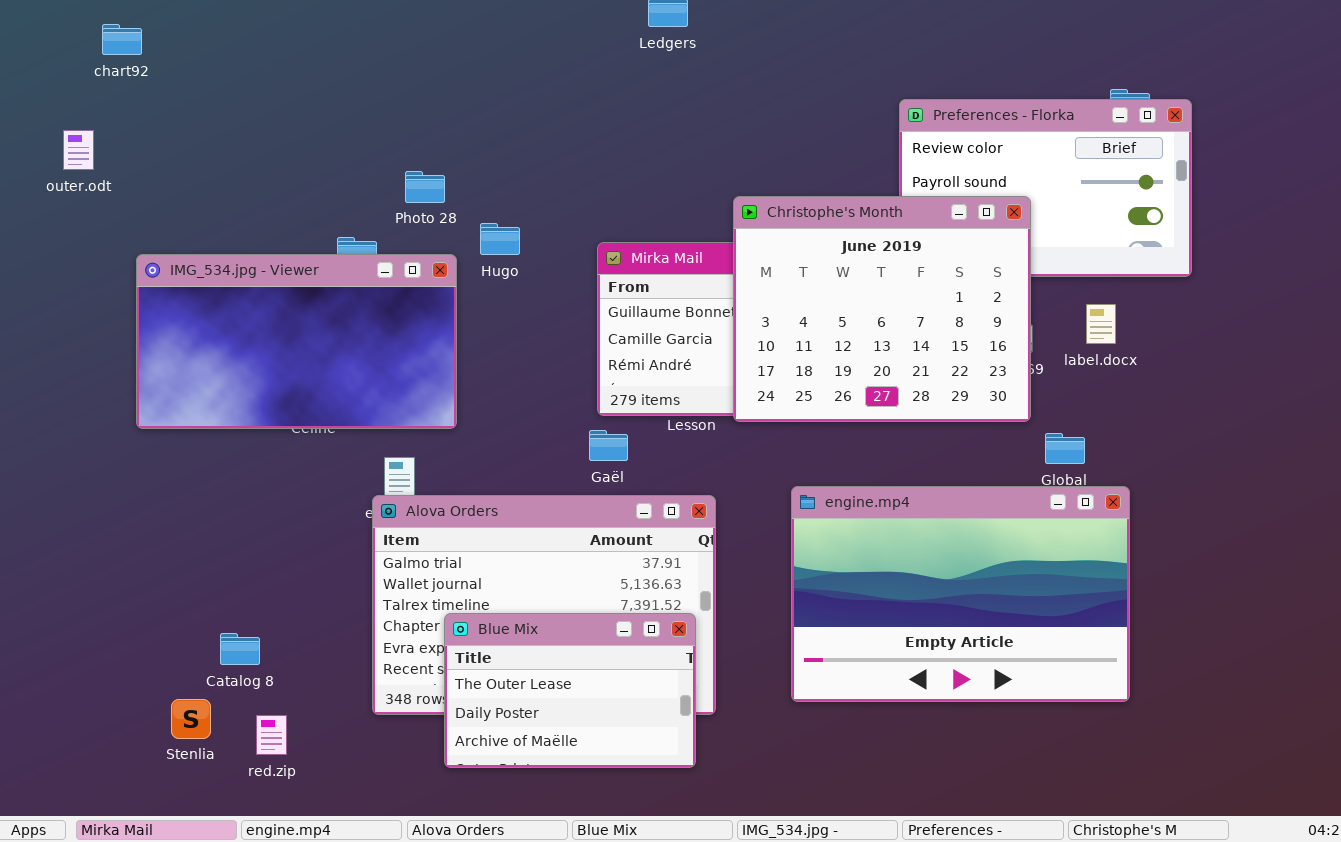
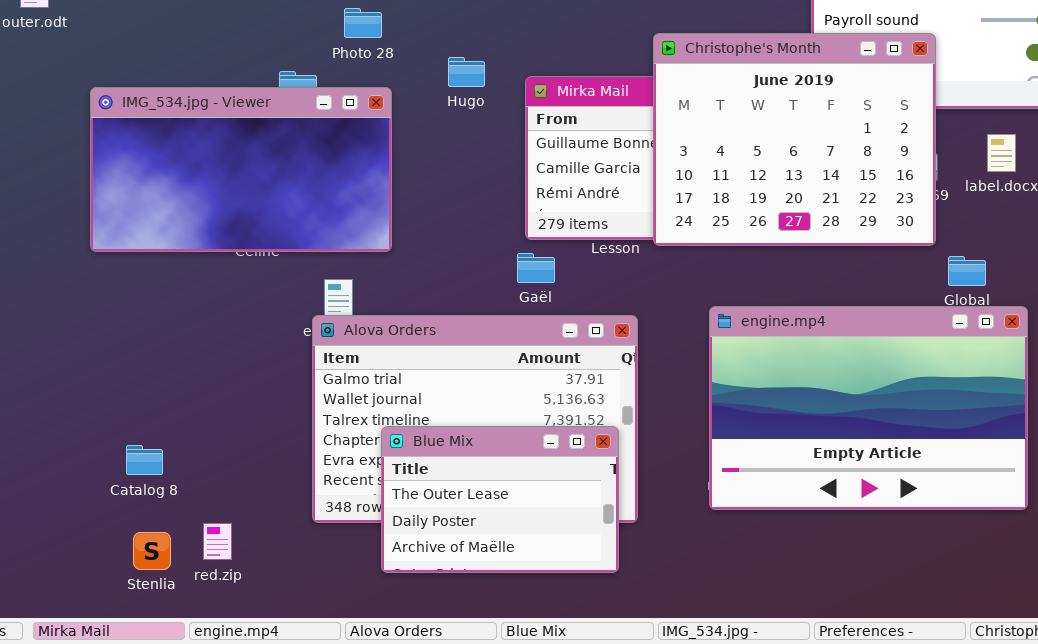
Hugo: [480,223,520,255] -> [448,57,485,87], moved
Catalog 8: [220,633,260,665] -> [126,445,163,475], moved
Stenlia: [171,699,211,739] -> [133,532,171,570], moved

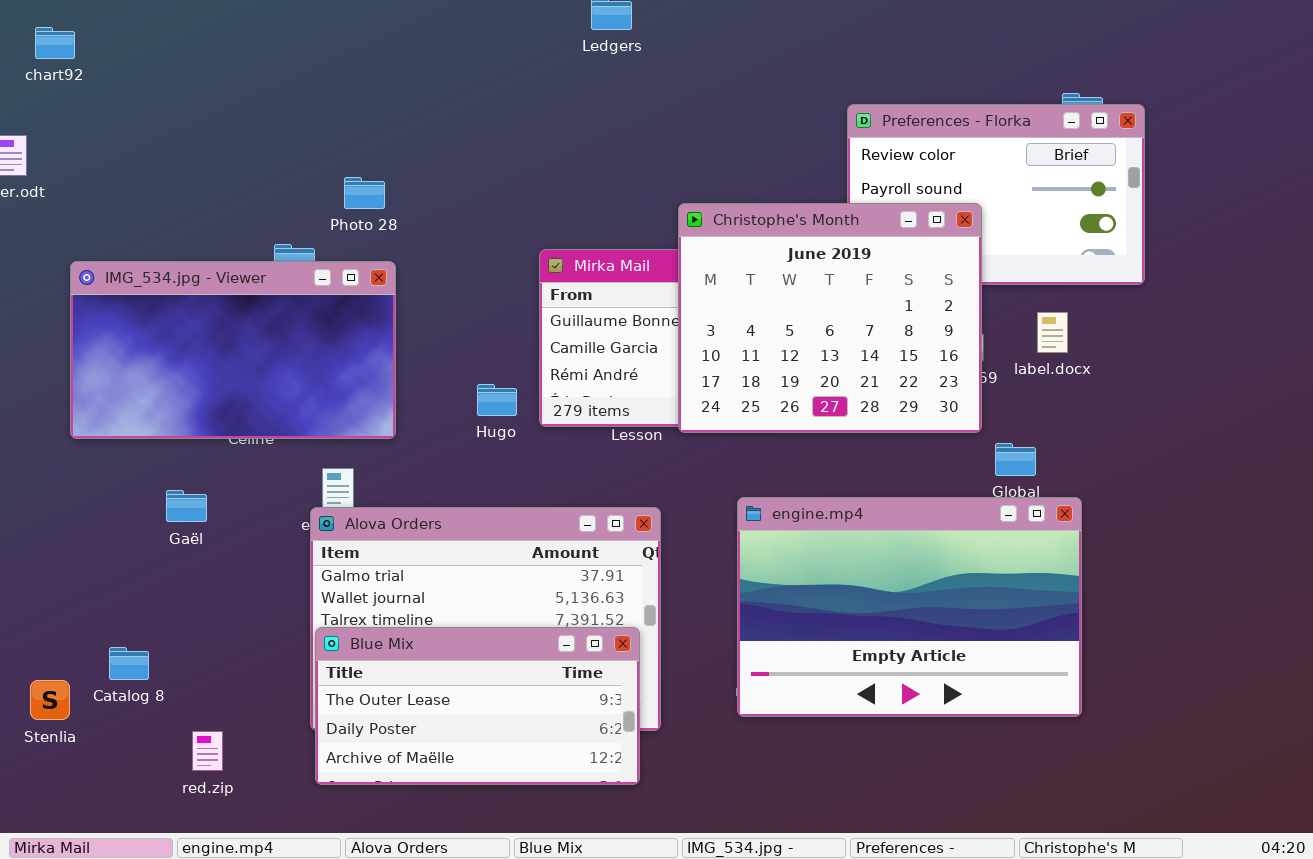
Hugo: [448,57,485,87] -> [477,384,517,416], moved
Gaël: [517,253,555,283] -> [166,490,207,522], moved
Blue Mix: [381,426,619,573] -> [315,627,640,785], resized
Stenlia: [133,532,171,570] -> [30,680,70,720], moved

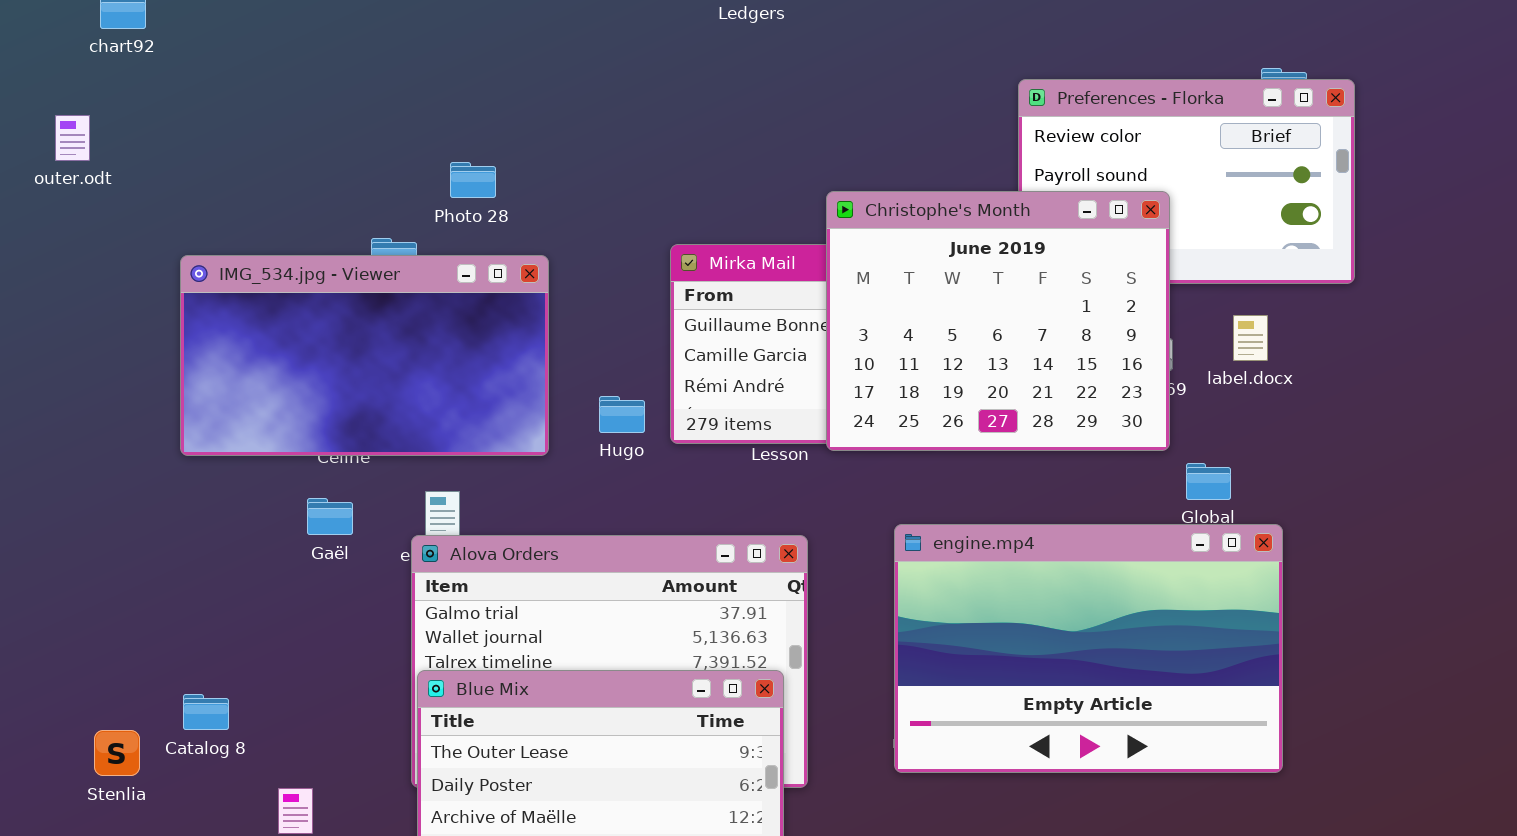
IMG_534.jpg - Viewer: [70,261,396,439] -> [180,255,549,456], moved
Gaël: [166,490,207,522] -> [307,498,353,535], moved

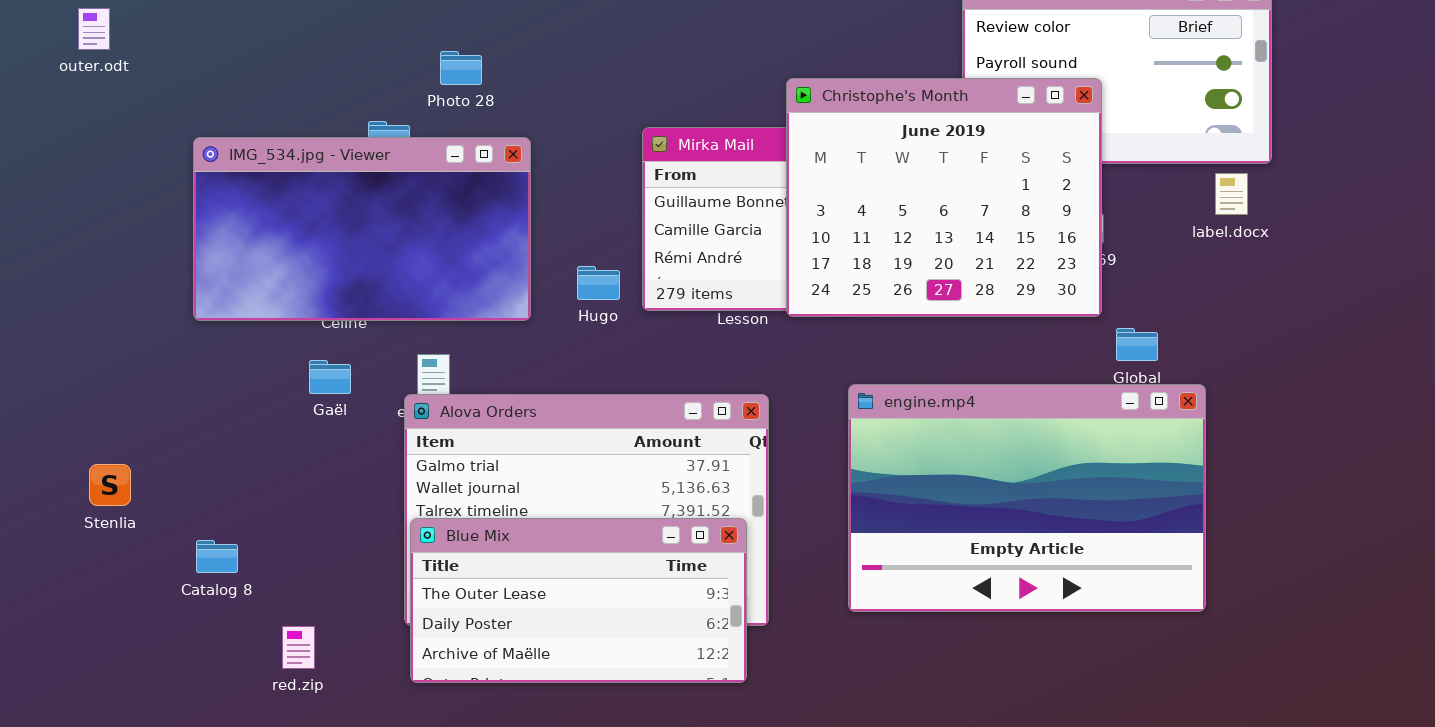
label.docx: [1233,315,1268,361] -> [1215,173,1248,215], moved
Stenlia: [94,730,140,776] -> [89,464,131,506], moved

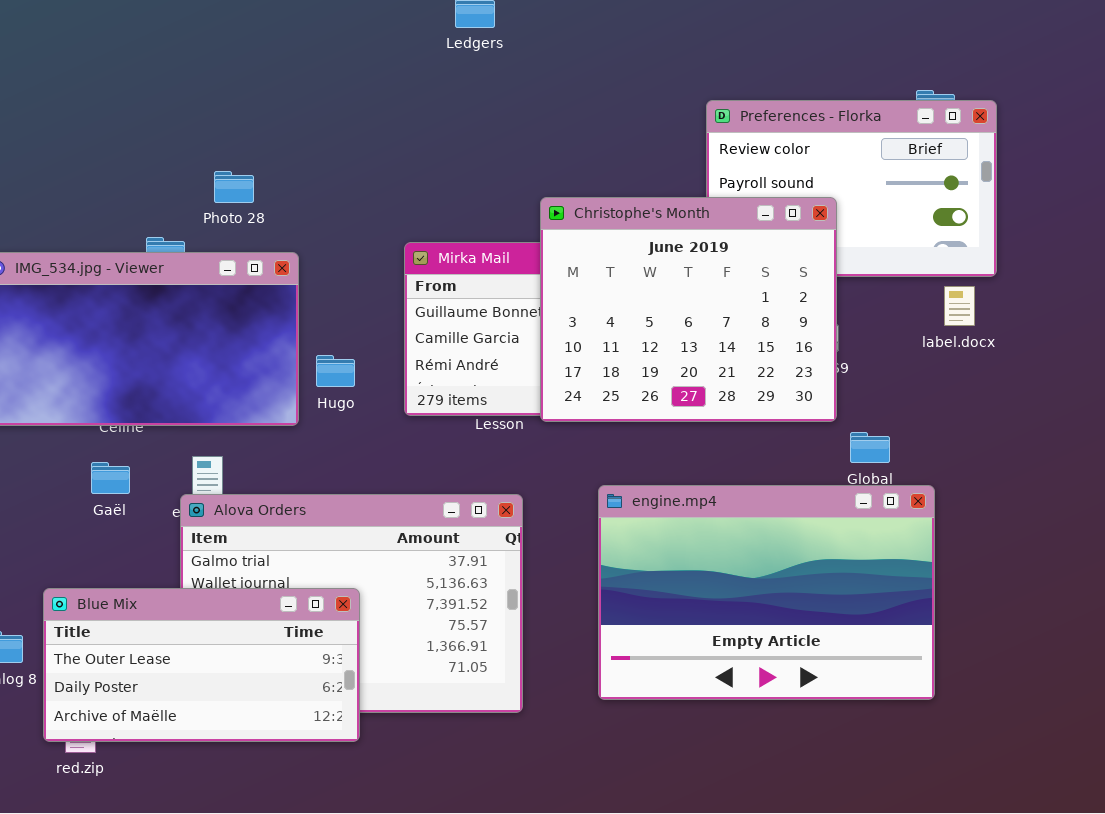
Hugo: [577,266,620,300] -> [316,355,355,387], moved
Blue Mix: [410,518,747,683] -> [43,588,360,742], moved

